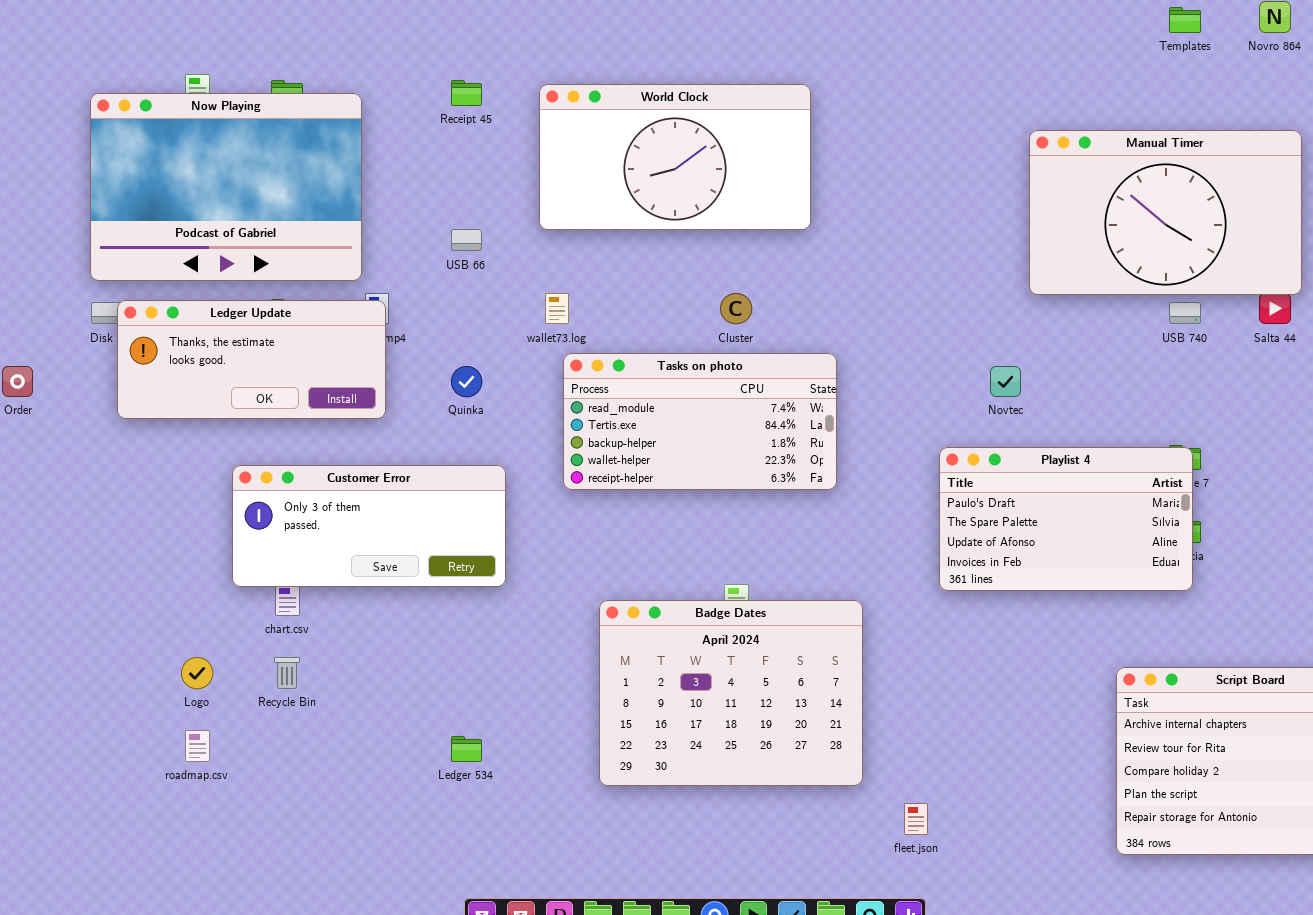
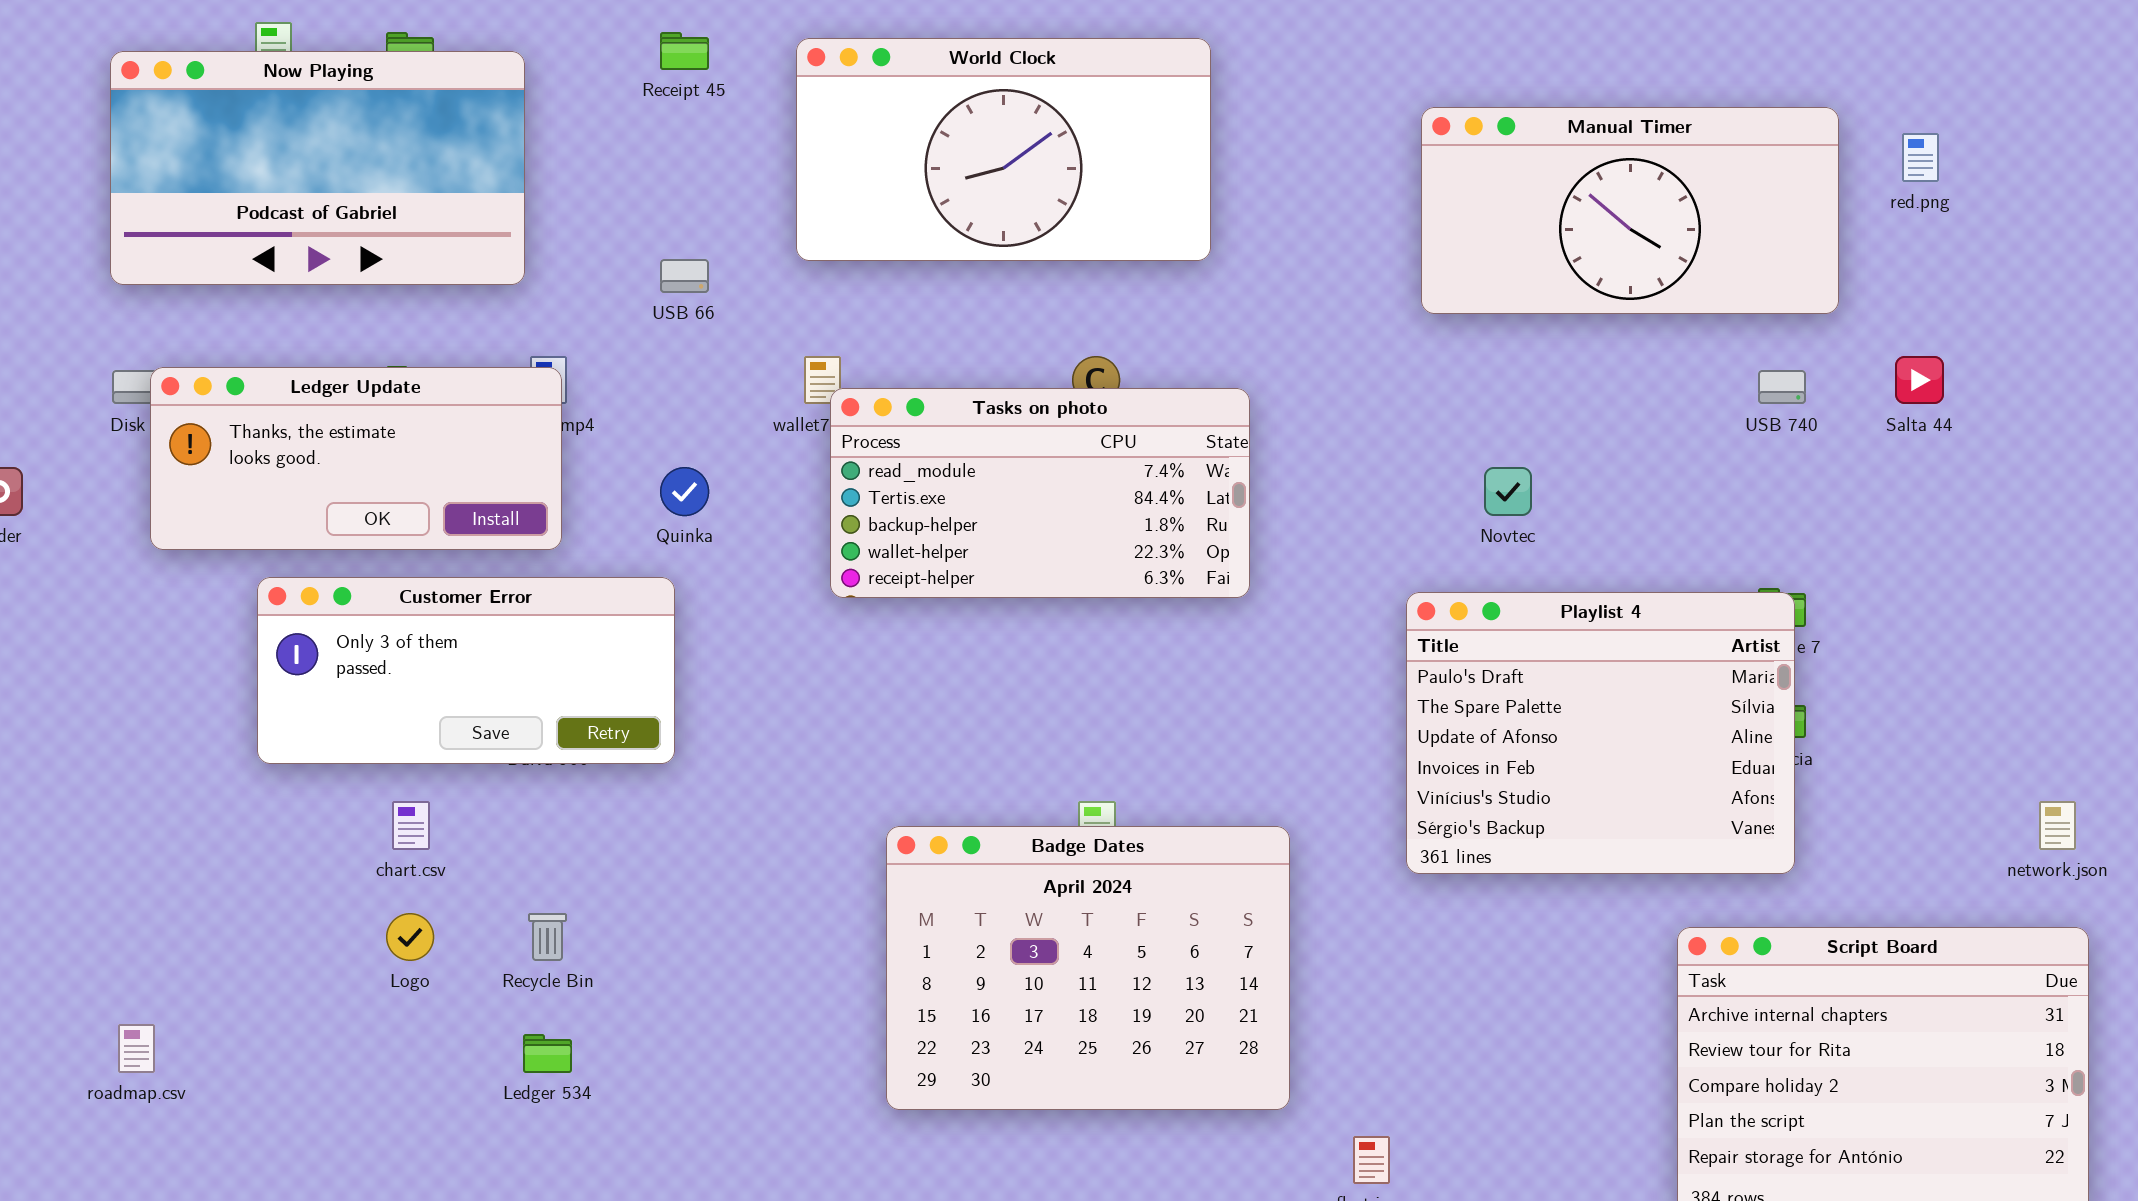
Now Playing: [90,93,362,281] -> [110,51,525,285], resized
Manual Timer: [1029,130,1302,295] -> [1421,107,1839,314], moved, resized
Tasks on photo: [563,353,837,490] -> [830,388,1250,598], moved
Playlist 4: [939,447,1193,591] -> [1406,592,1795,874], resized
Customer Error: [232,465,506,587] -> [257,577,675,764], moved
Logo: [181,657,213,689] -> [386,913,434,961], moved
Recycle Bin: [274,657,300,689] -> [528,913,567,961], moved
roadmap.csv: [185,730,210,762] -> [118,1024,155,1073], moved
Ledger 534: [451,736,482,762] -> [523,1034,572,1073], moved

